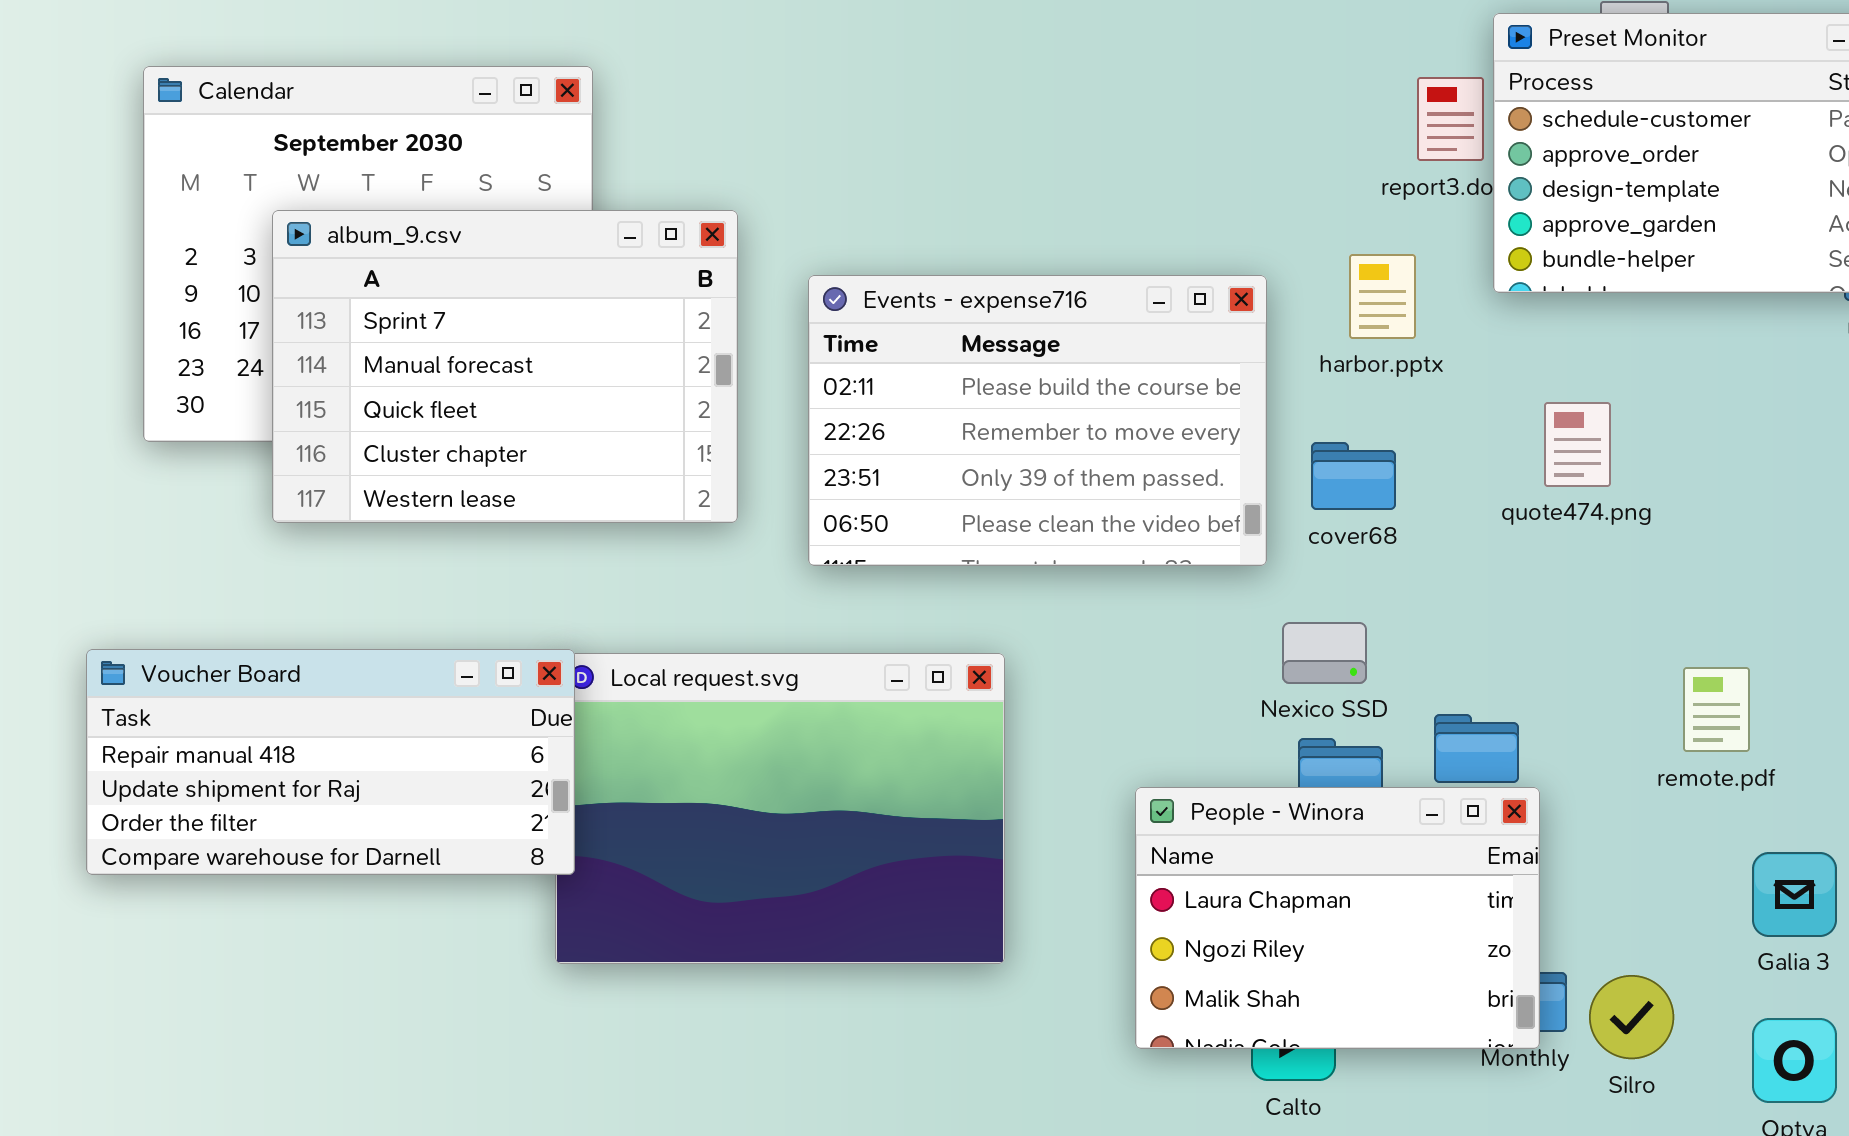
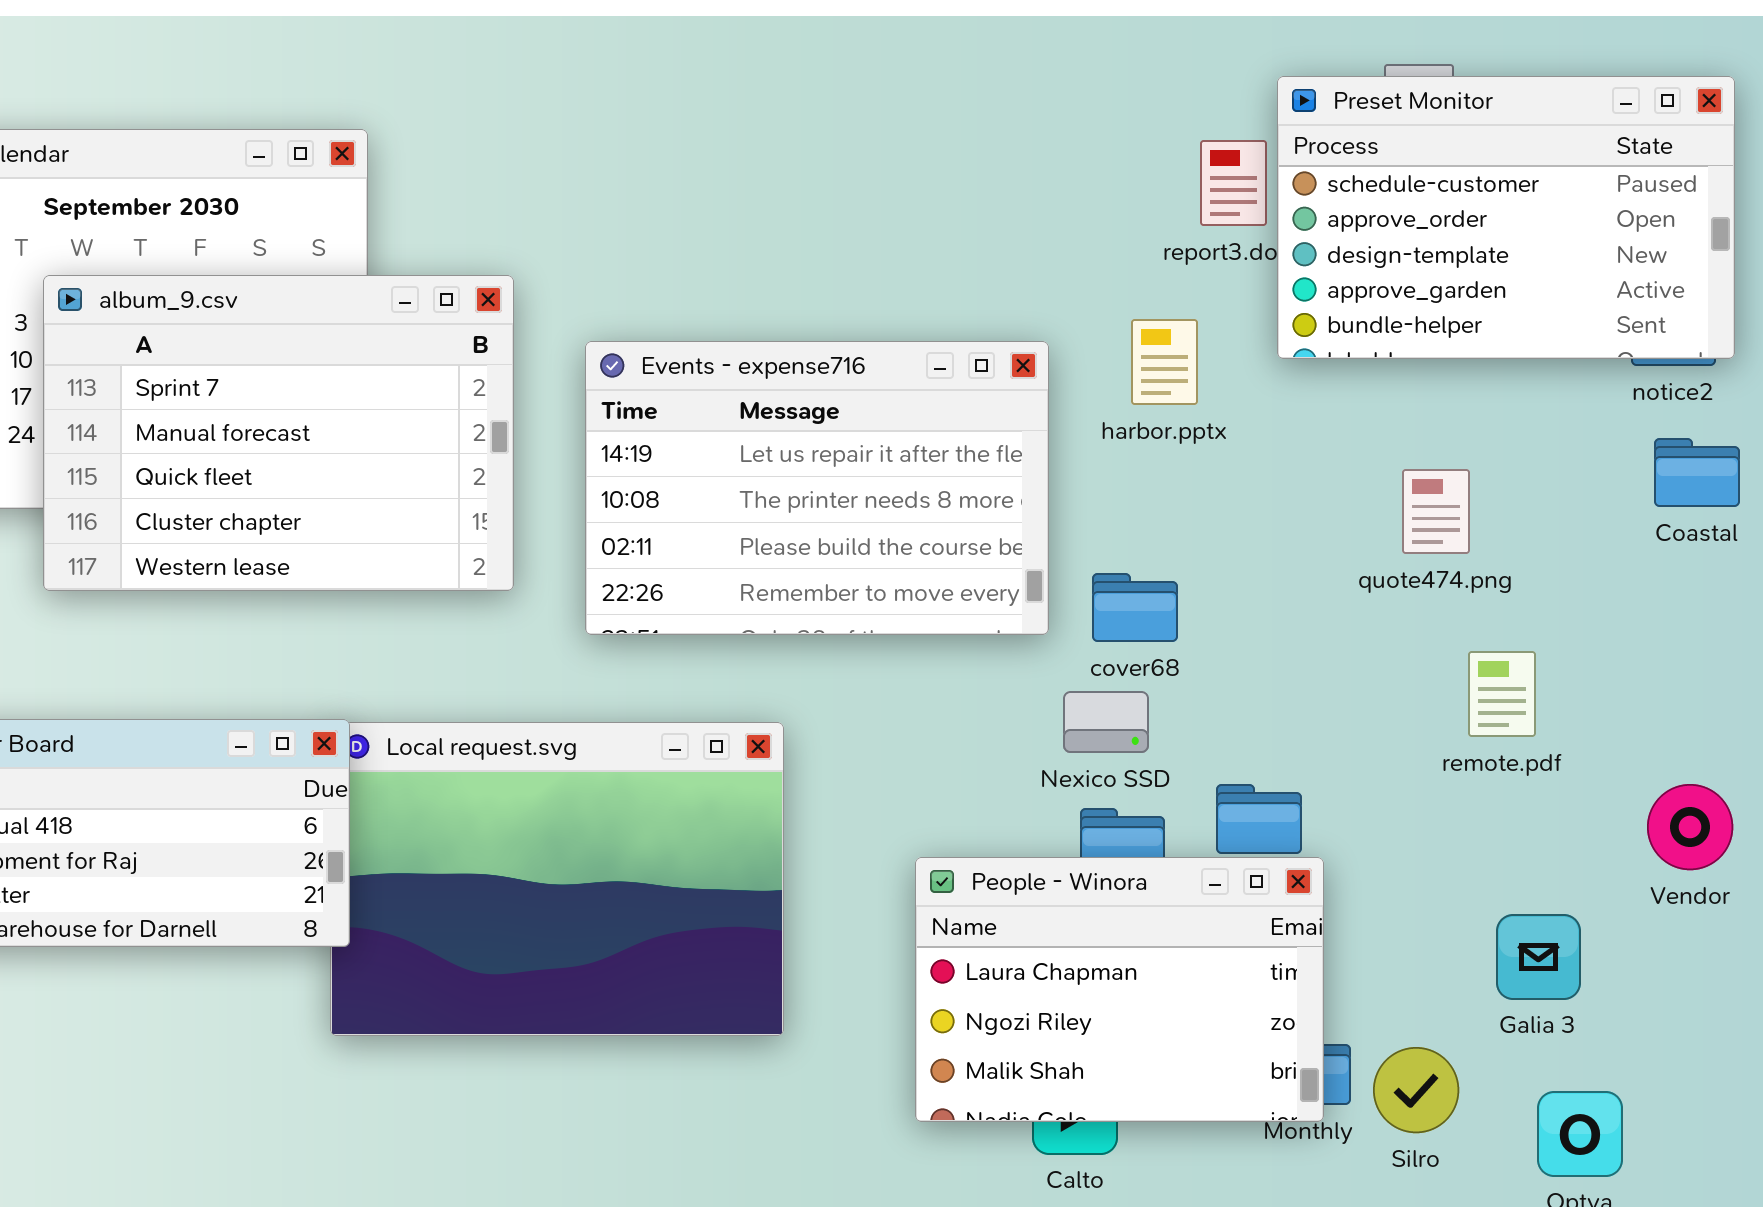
Events - expense716: [808,275,1267,566] -> [585,341,1049,635], scrolled up 2 rows
quote474.png: [1544,402,1611,487] -> [1402,469,1470,554], moved
cover68: [1311,442,1396,510] -> [1092,573,1178,642], moved
remote.pdf: [1683,667,1750,752] -> [1468,651,1536,737], moved
Galia 3: [1752,852,1837,937] -> [1496,914,1581,1000], moved

